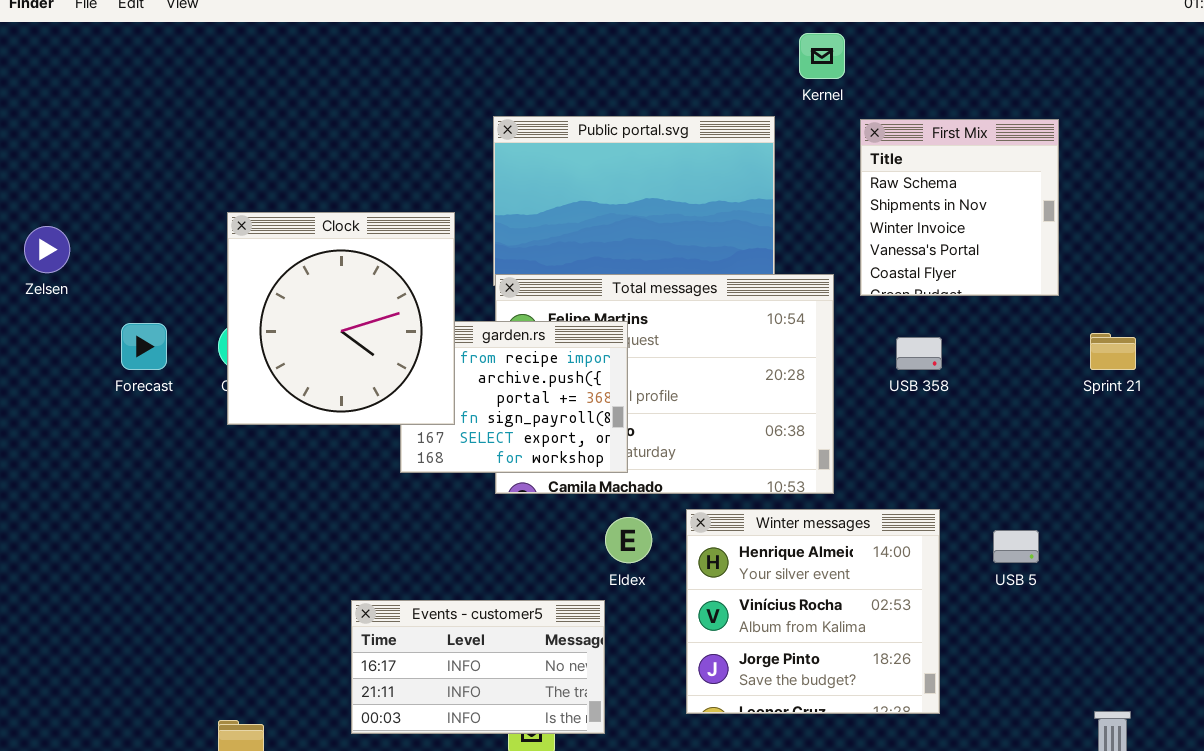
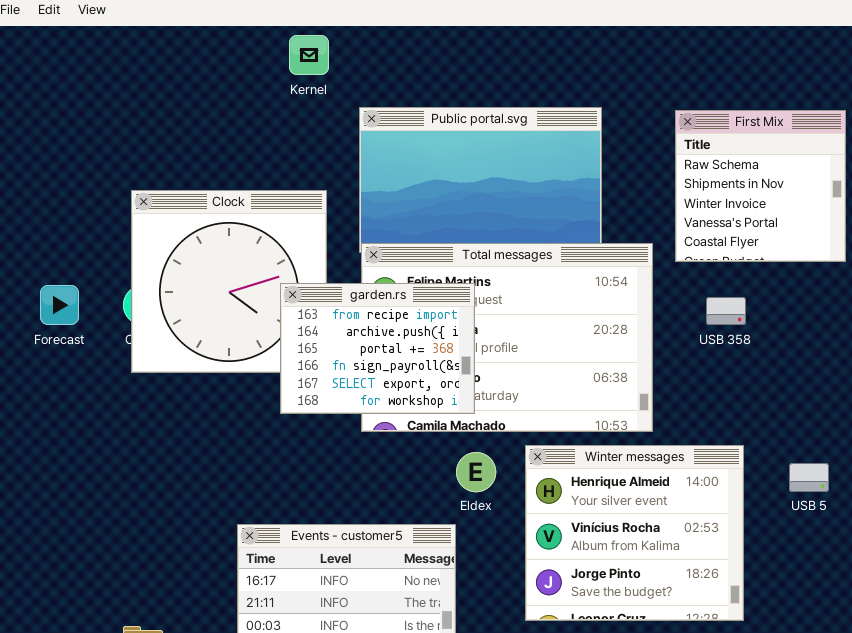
Kernel: [799,33,845,79] -> [289,35,329,75], moved
garden.rs: [400,321,628,473] -> [280,283,475,414], raised

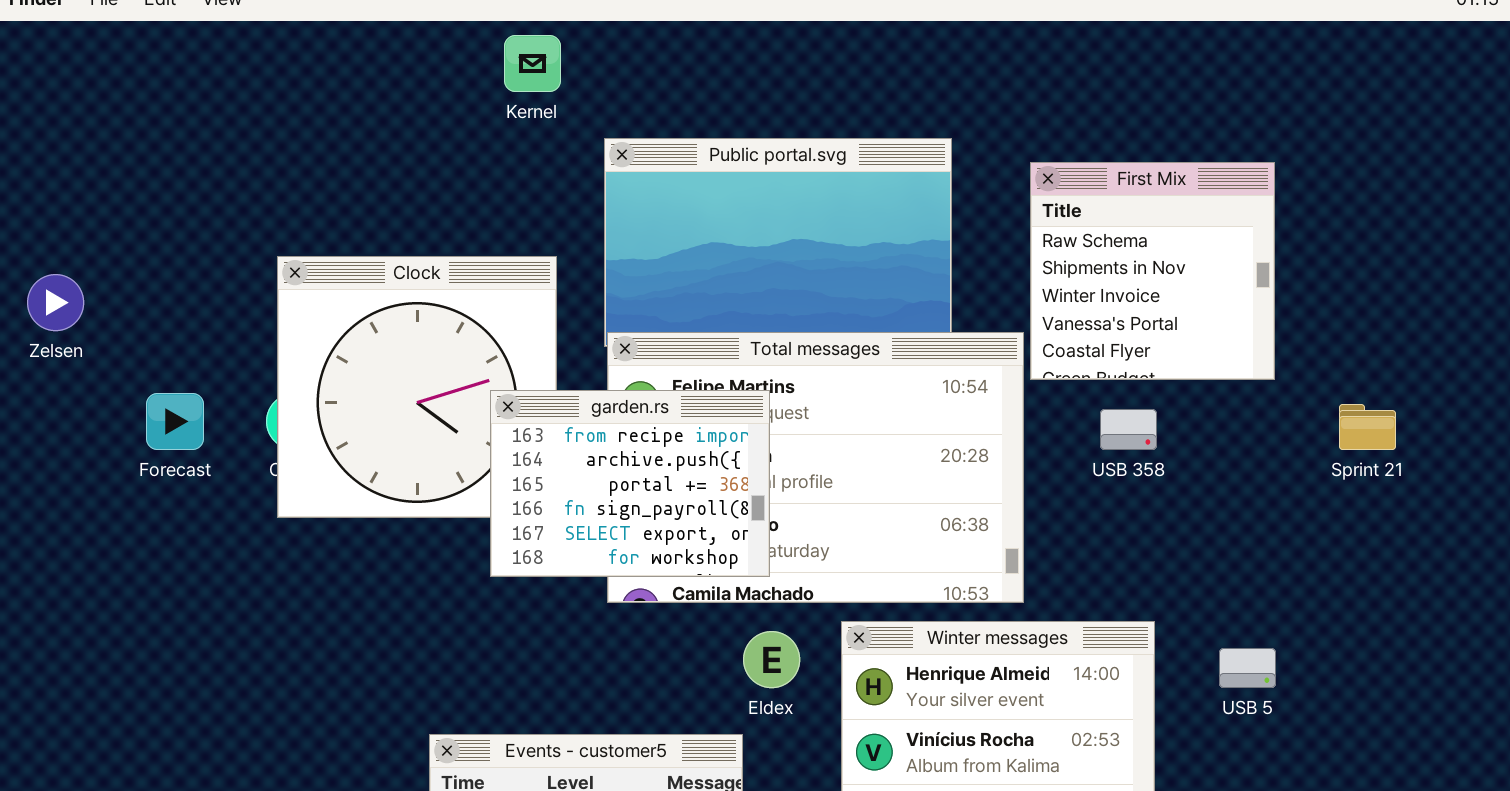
First Mix: [675,110,846,262] -> [1030,162,1275,380], moved

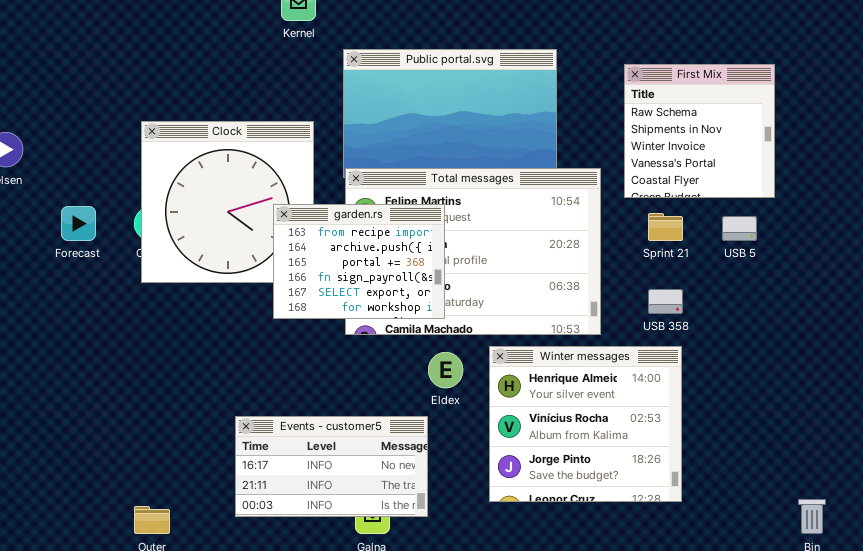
First Mix: [1030,162,1275,380] -> [624,64,775,198], moved
Sprint 21: [1339,404,1396,450] -> [648,213,683,241], moved
USB 358: [1100,409,1157,450] -> [648,289,683,314], moved
USB 5: [1219,648,1276,688] -> [722,216,757,241], moved

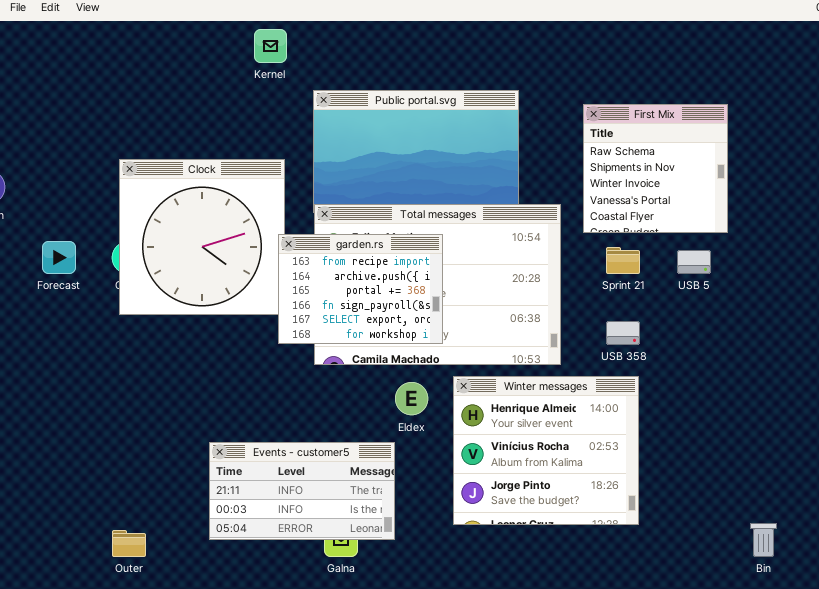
garden.rs: [273,204,445,319] -> [278,234,443,344], moved
Events - customer5: [235,416,428,517] -> [209,442,395,540], scrolled down 1 row

